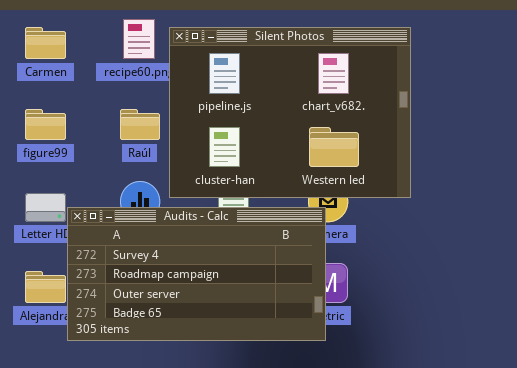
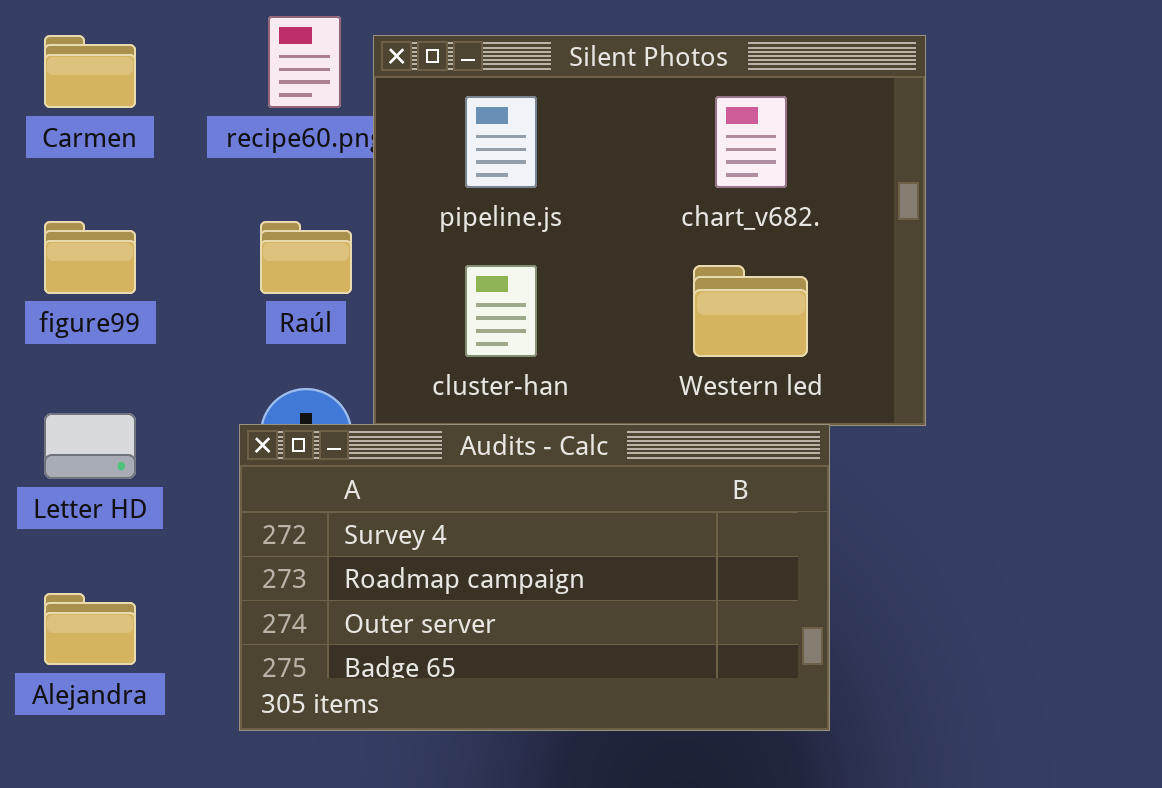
Audits - Calc: [67,207,326,341] -> [239,424,830,731], moved

